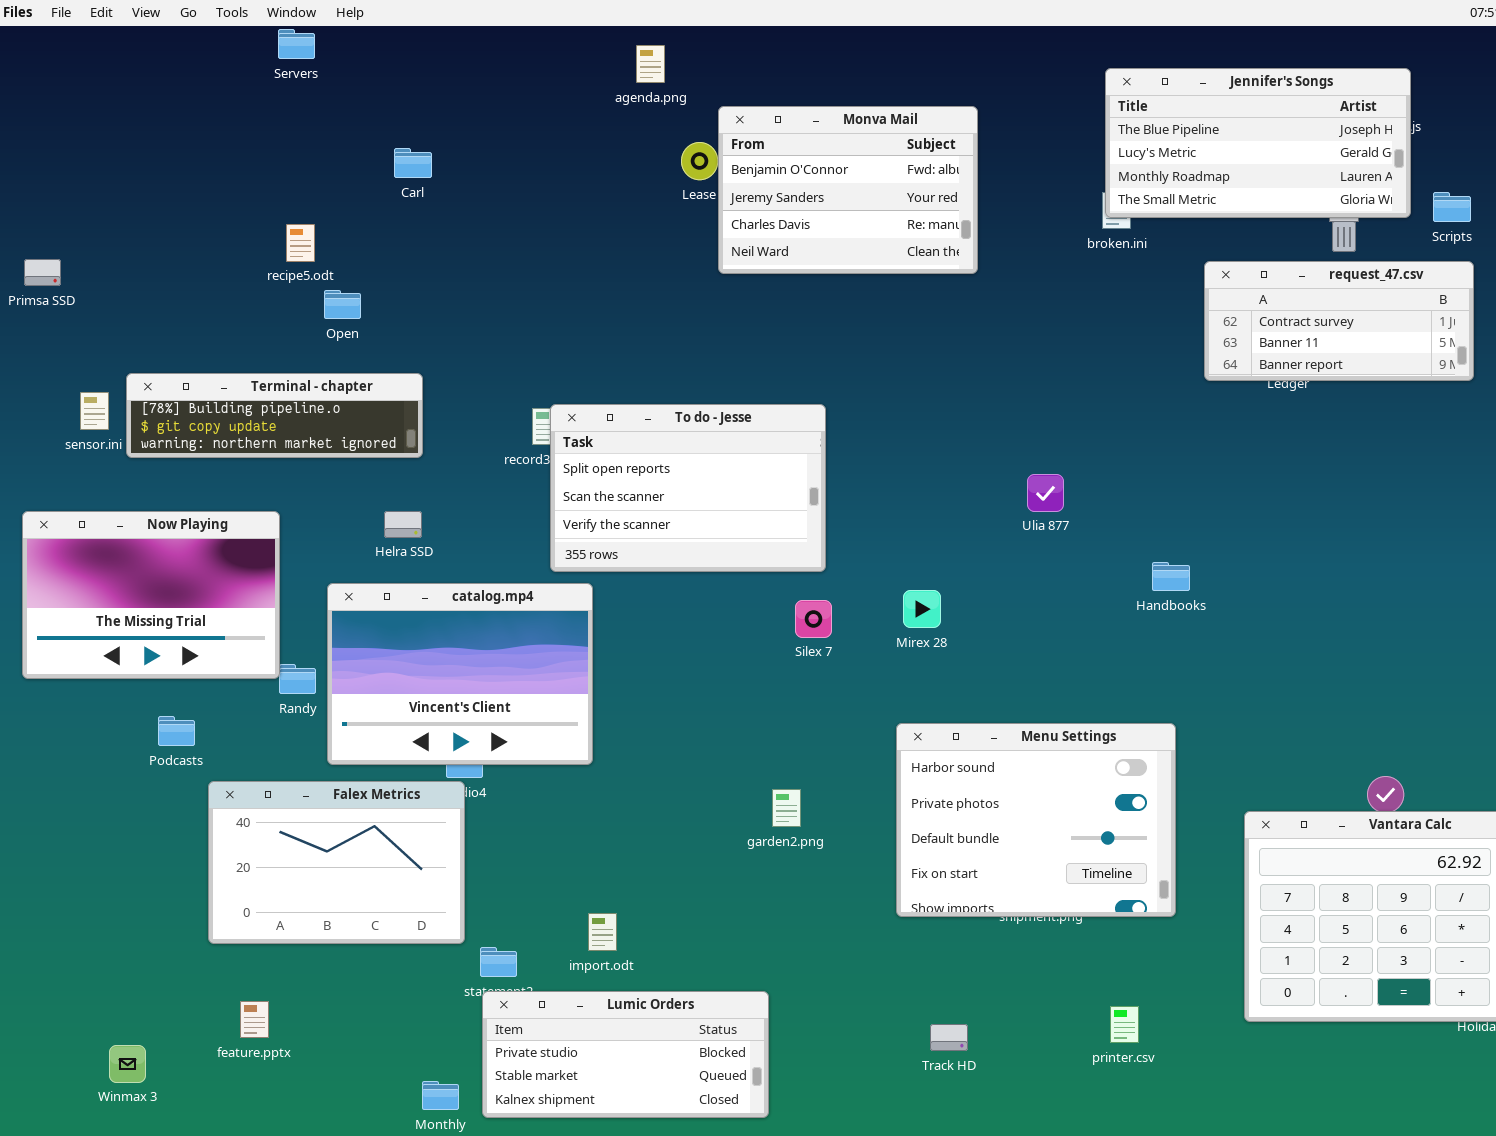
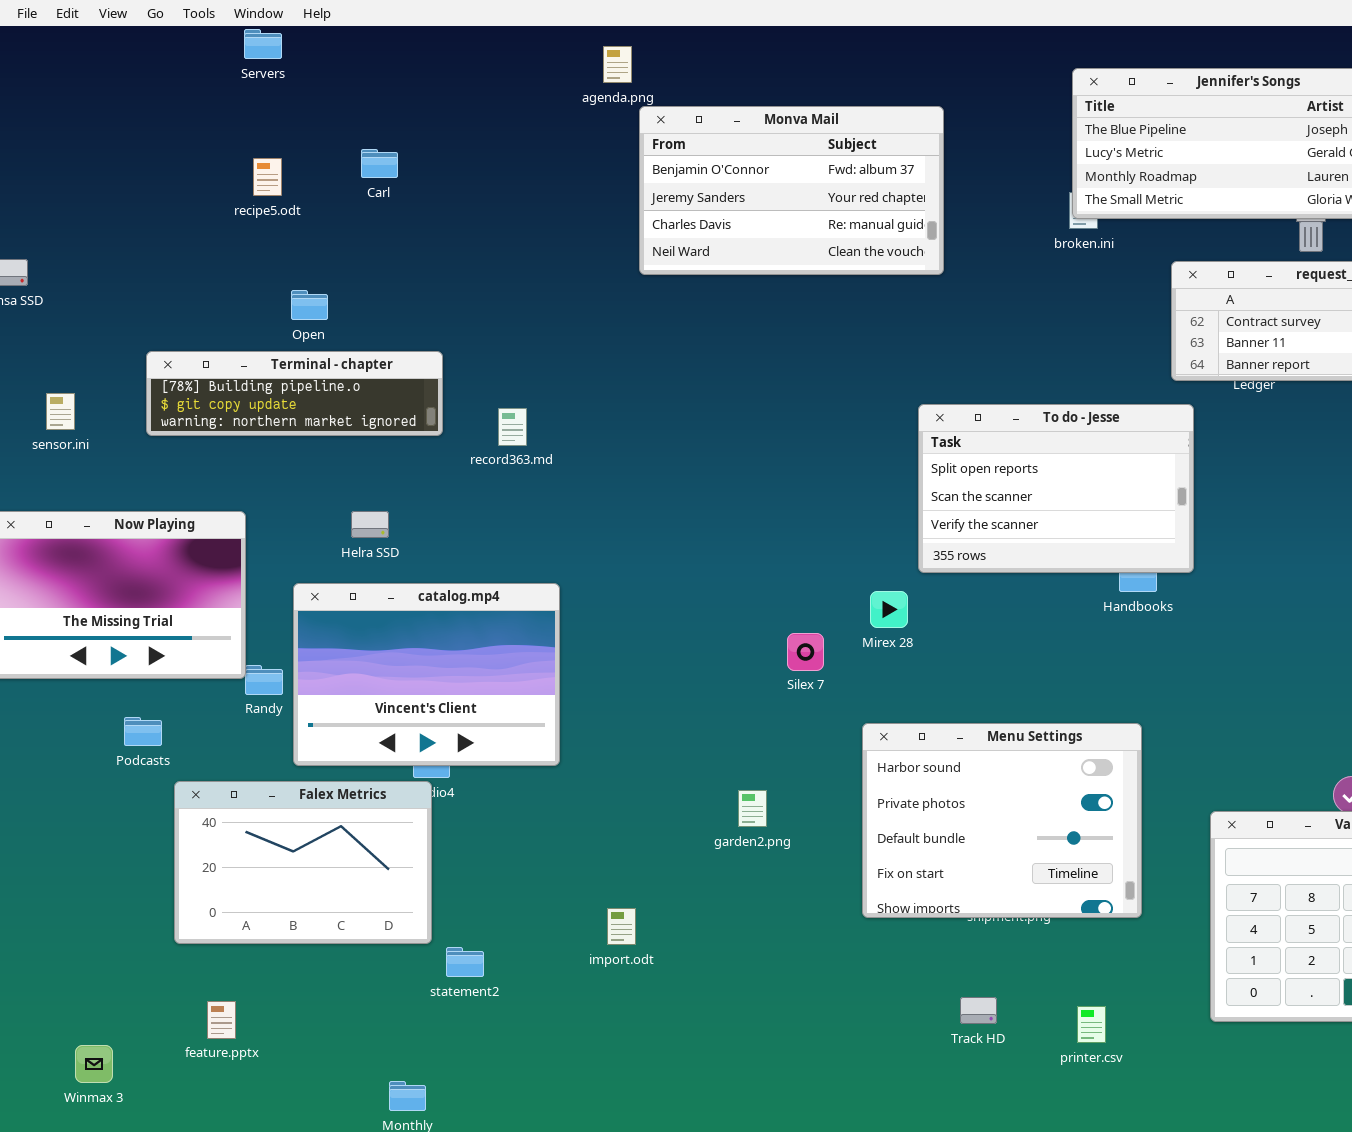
Monva Mail: [718,106,978,274] -> [639,106,944,275], resized
recipe5.odt: [286,224,315,262] -> [253,158,282,196], moved
Terminal - chapter: [126,373,423,458] -> [146,351,443,436], moved
To do - Jesse: [550,404,826,572] -> [918,404,1194,573], moved
Silex 7: [795,600,832,638] -> [787,633,824,671], moved
import.odt: [588,913,617,951] -> [607,908,636,945], moved
Lumic Orders: [482,991,769,1118] -> none, closed
Track HD: [930,1024,968,1051] -> [960,997,997,1024], moved

